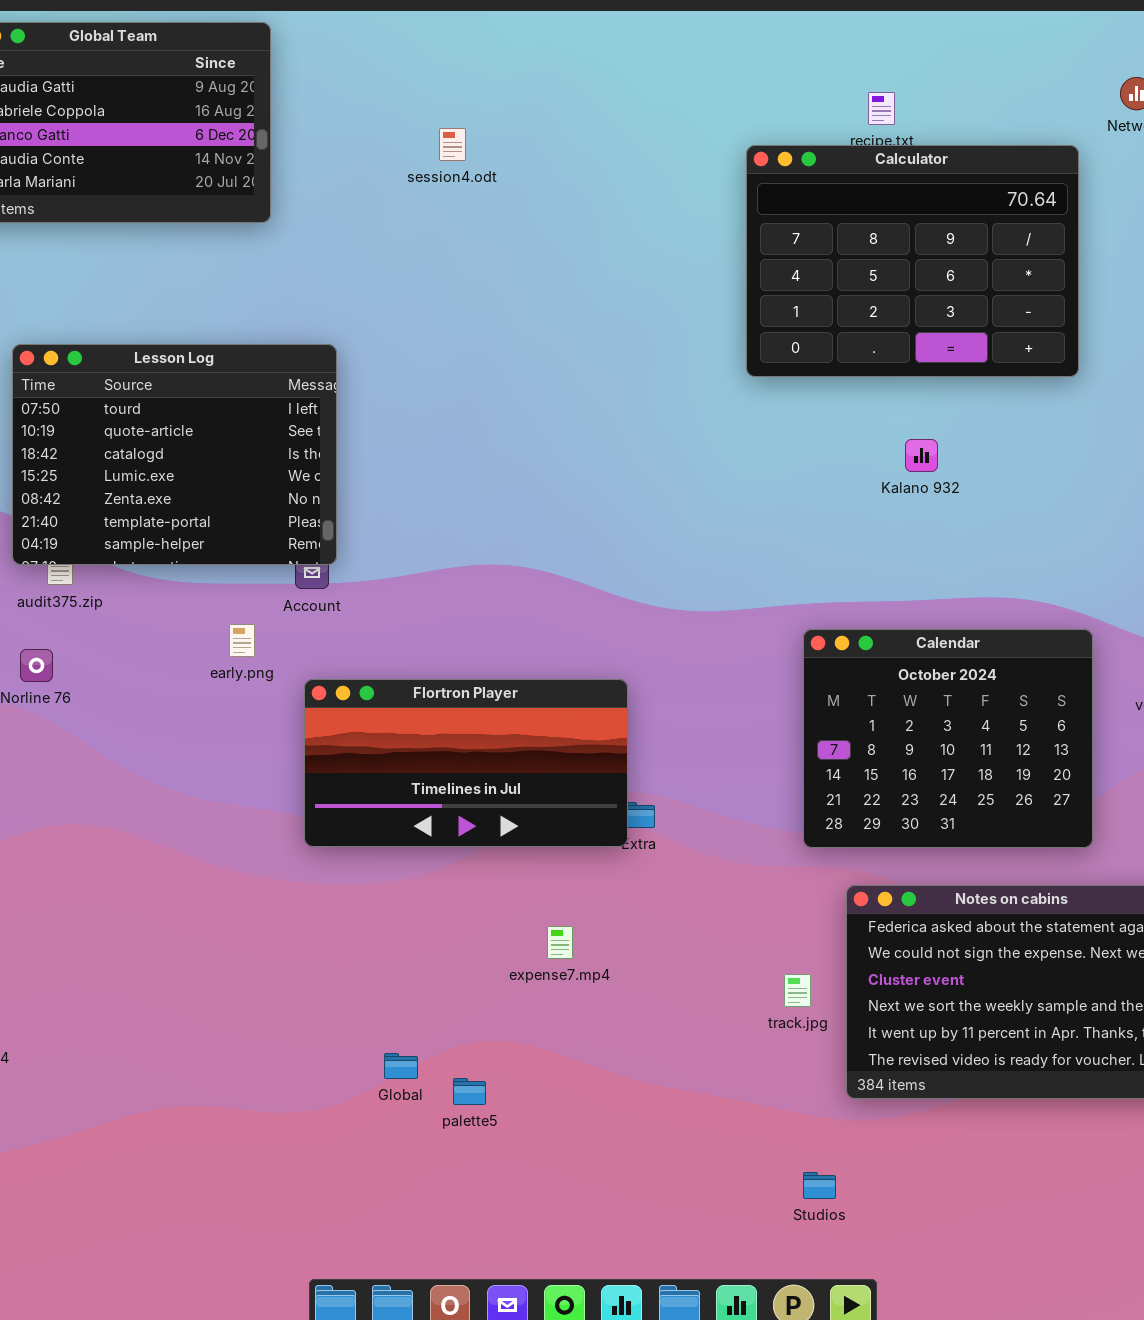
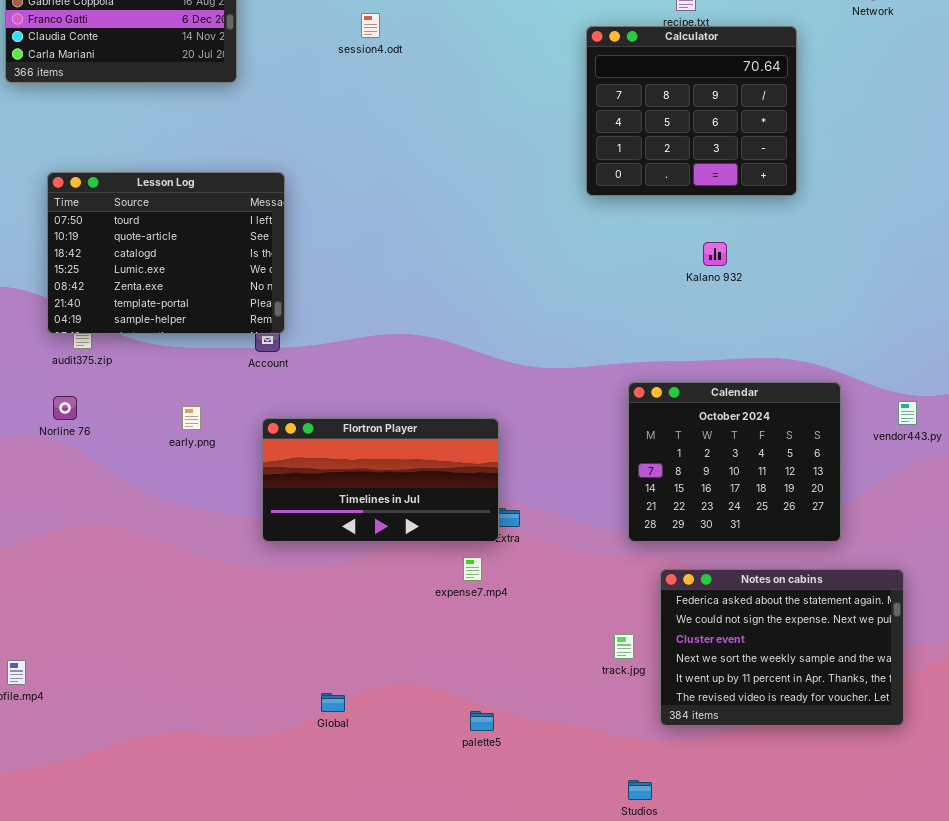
Calculator: [746,145,1079,377] -> [586,26,797,196], resized
early.png: [229,624,255,657] -> [182,406,201,430], moved
expense7.mp4: [547,926,573,959] -> [463,557,482,581], moved
palette5: [453,1078,486,1105] -> [470,711,494,731], moved

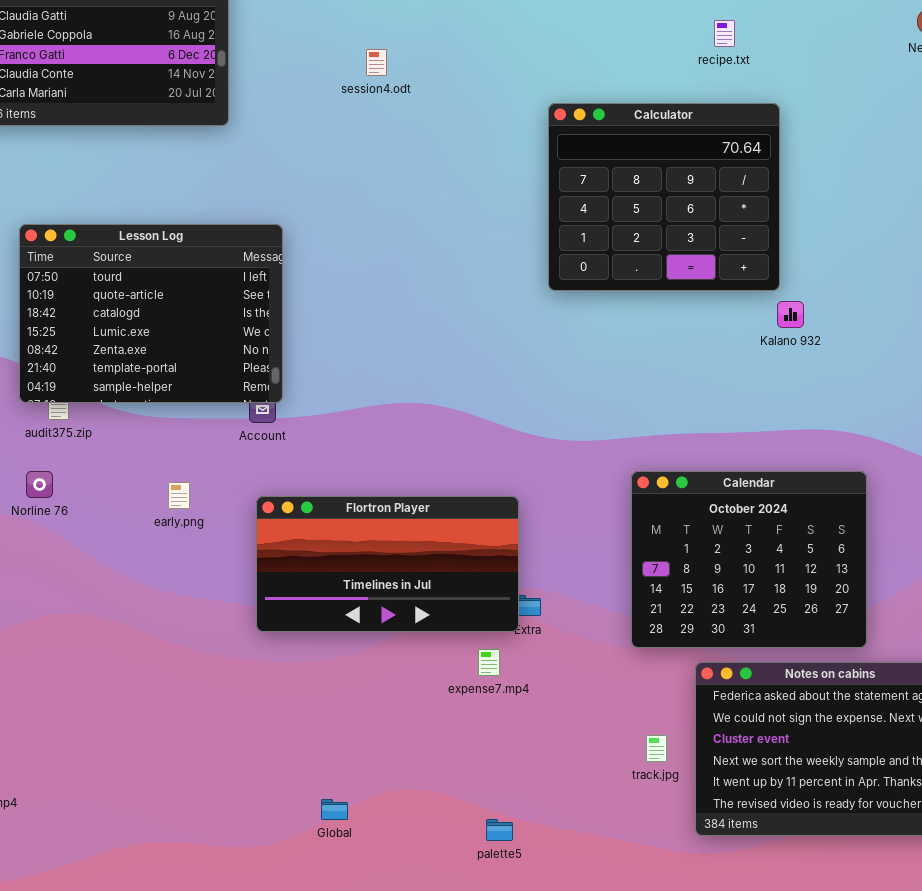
Calculator: [586,26,797,196] -> [548,103,780,291], moved
Kalano 932: [703,242,727,266] -> [777,301,804,328], moved
Calendar: [628,382,841,542] -> [631,471,867,648], moved

